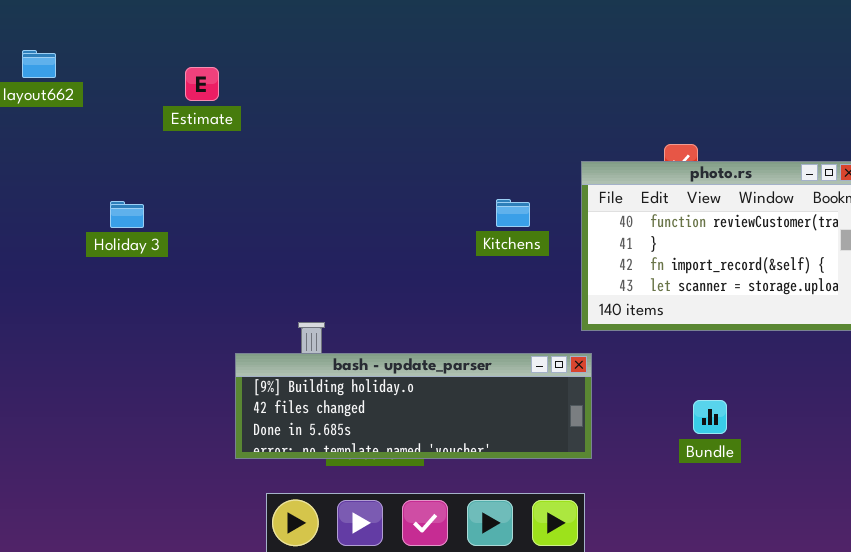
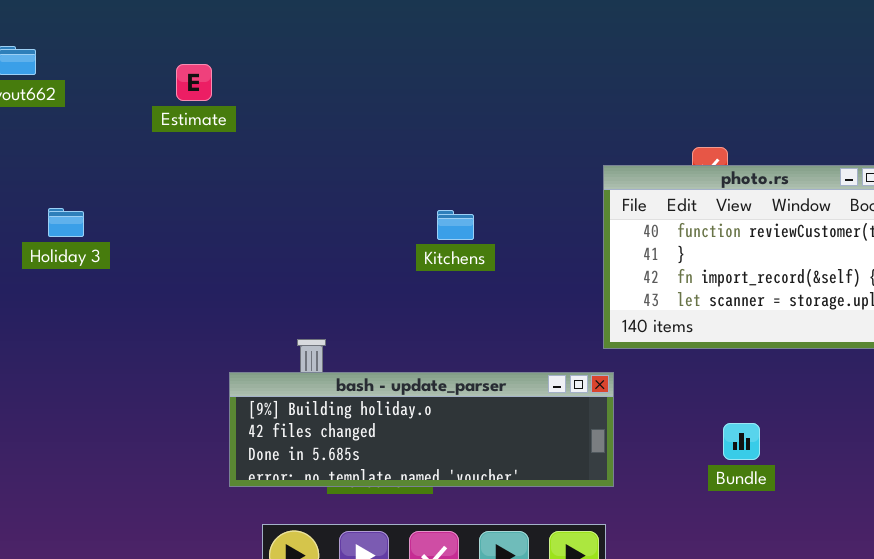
Kitchens: [496,199,530,227] -> [437,210,474,240], moved
Holiday 3: [110,201,144,228] -> [48,208,84,237], moved

